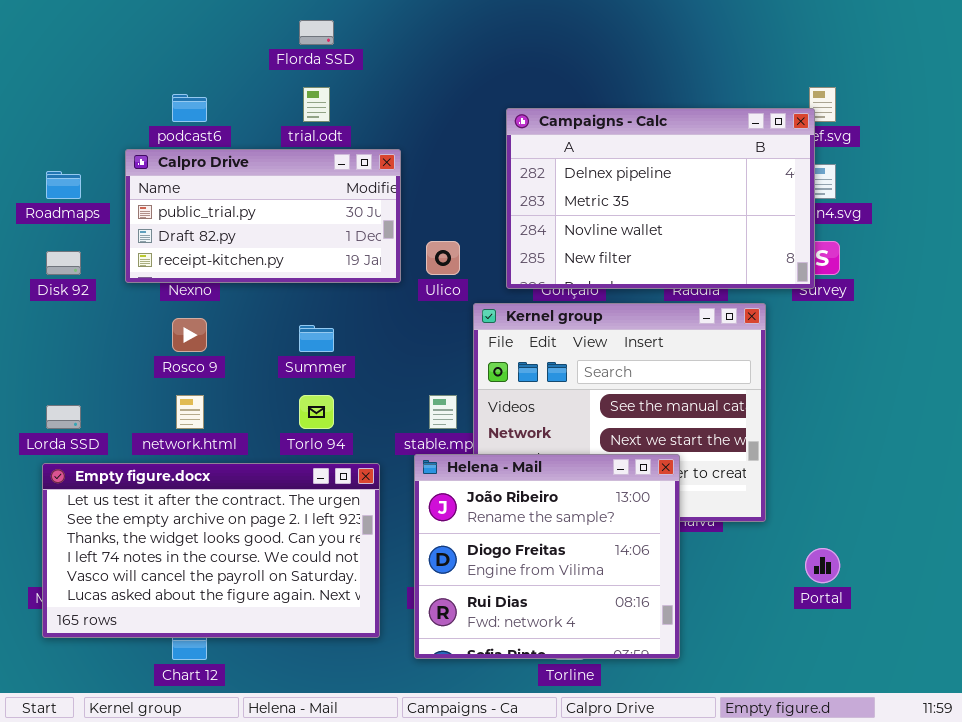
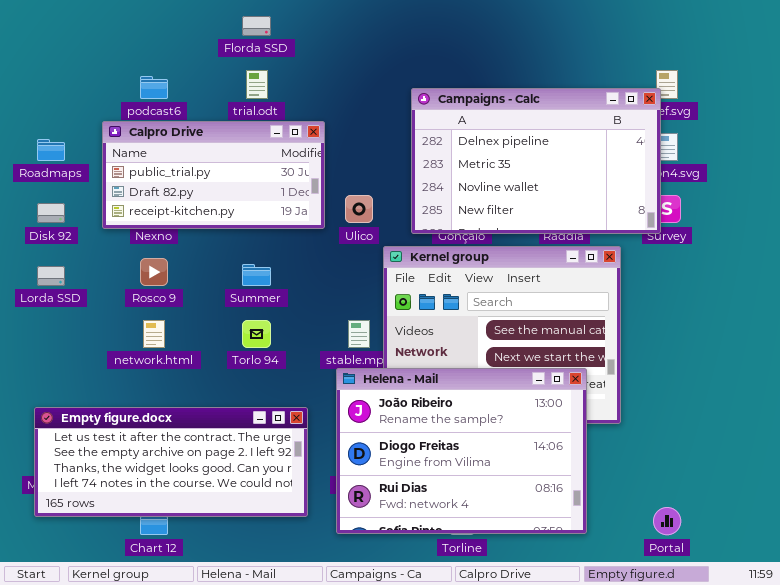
Lorda SSD: [46,405,81,429] -> [37,266,65,286], moved
Helena - Mail: [414,454,680,659] -> [336,368,587,534], resized
Empty figure.docx: [42,463,380,638] -> [34,407,308,517], resized
Portal: [805,548,840,583] -> [653,507,681,535], moved

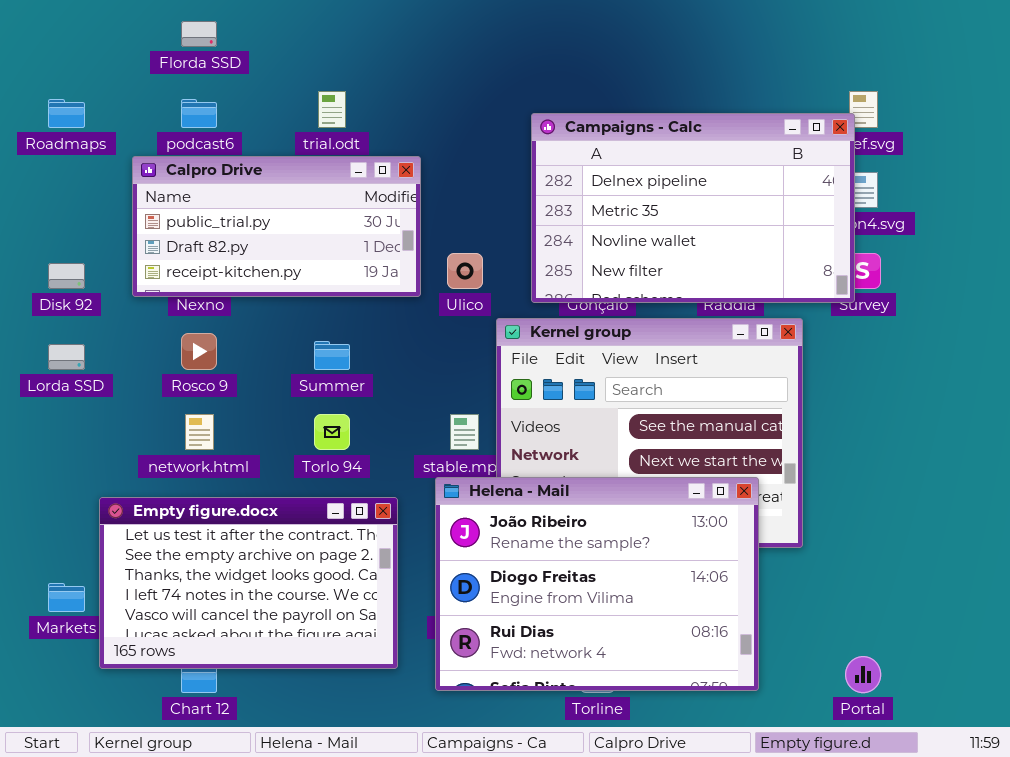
Florda SSD: [242,16,271,36] -> [181,21,217,47], moved
Roadmaps: [37,139,65,161] -> [48,99,85,128], moved
Empty figure.docx: [34,407,308,517] -> [99,497,398,669], resized

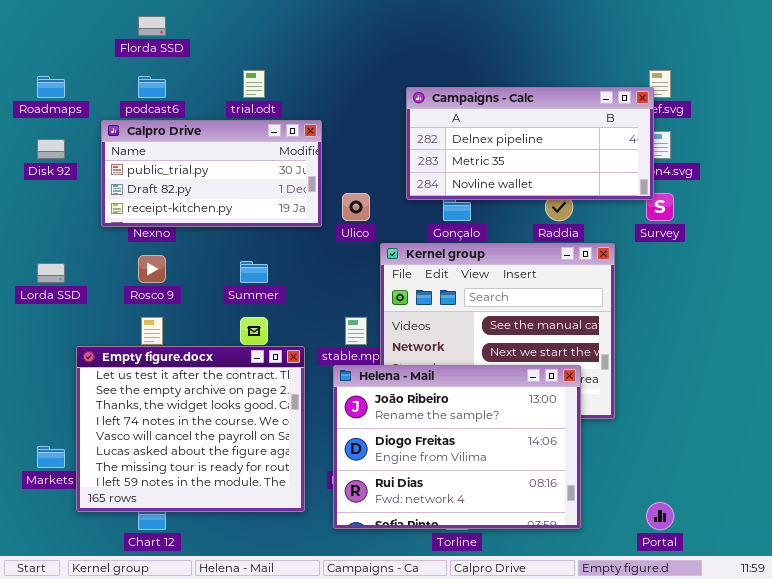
Campaigns - Calc: [531,113,855,303] -> [406,87,654,200], resized
Disk 92: [48,263,85,289] -> [37,139,65,159], moved
Empty figure.docx: [99,497,398,669] -> [76,346,305,512], resized

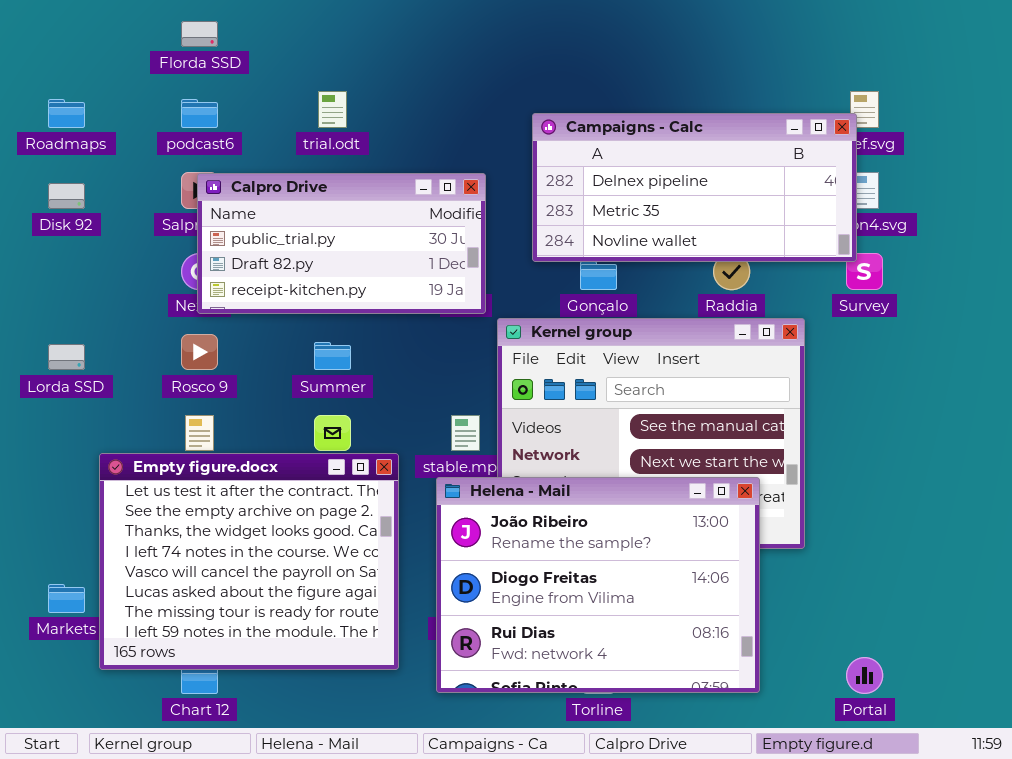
Calpro Drive: [101,120,322,227] -> [197,173,486,314], moved

